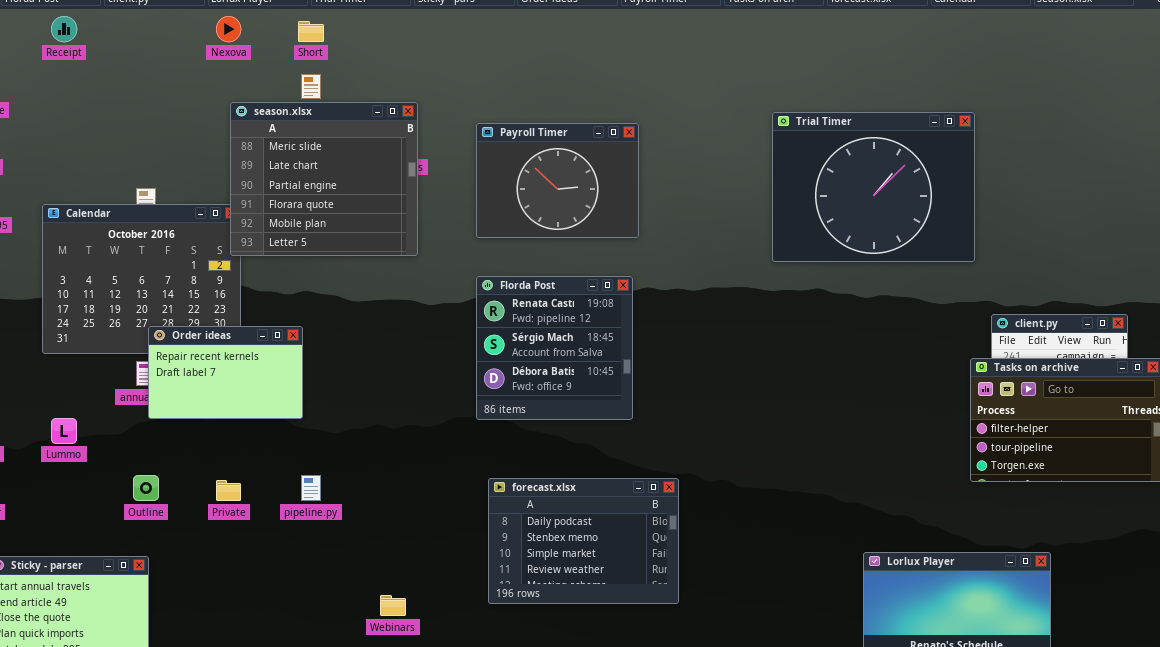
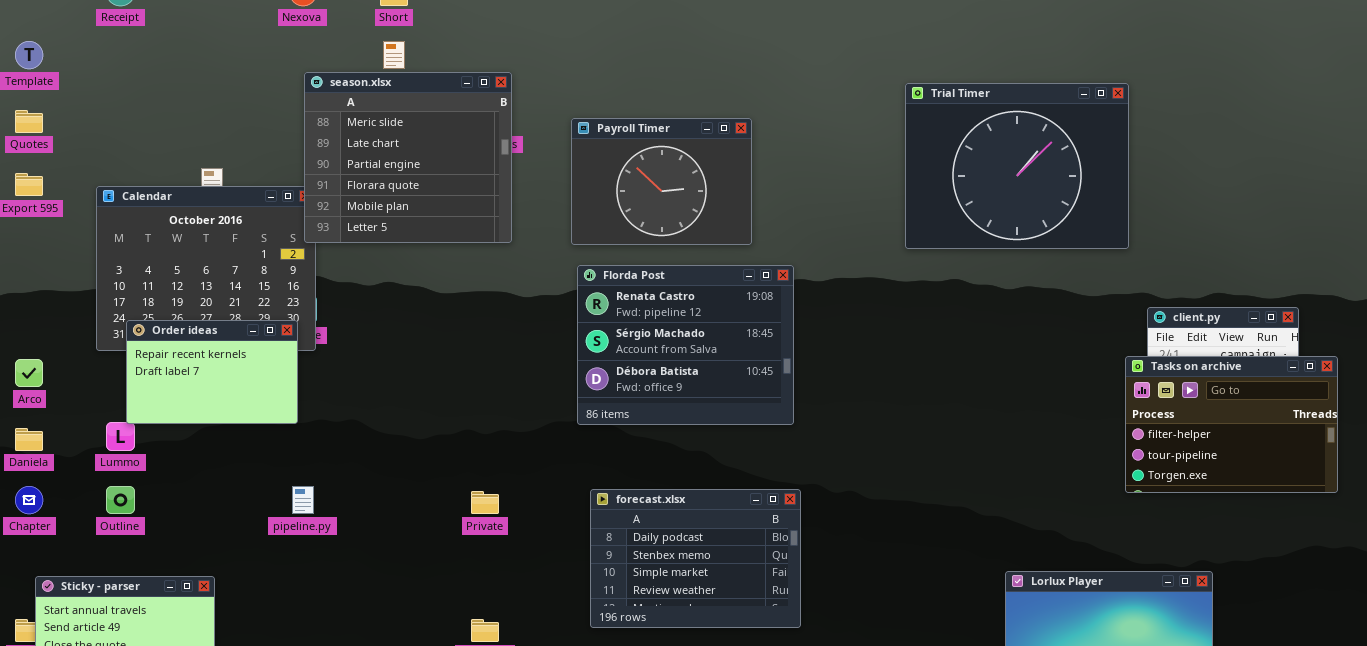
Payroll Timer: [476,123,639,238] -> [571,118,752,245], moved
Florda Post: [476,276,633,420] -> [577,265,794,425], resized
Order ideas: [148,326,303,419] -> [126,320,298,424], moved
Outline: [133,475,159,501] -> [106,486,135,514], moved
pipeline.py: [301,475,321,501] -> [292,486,314,514], moved
Private: [216,480,241,501] -> [471,491,499,514], moved

